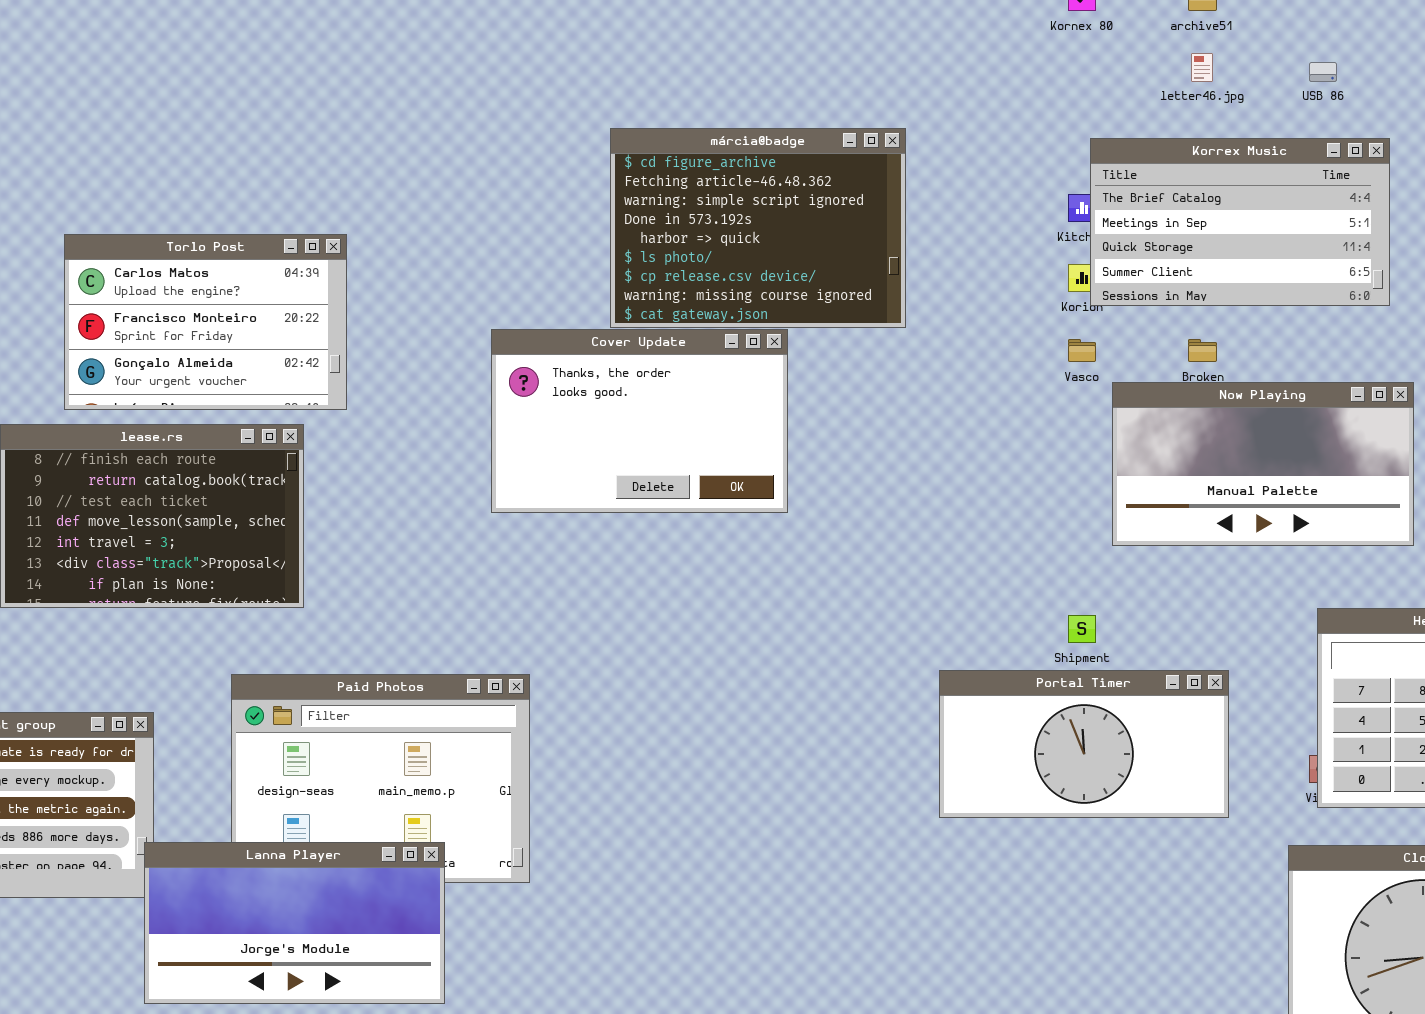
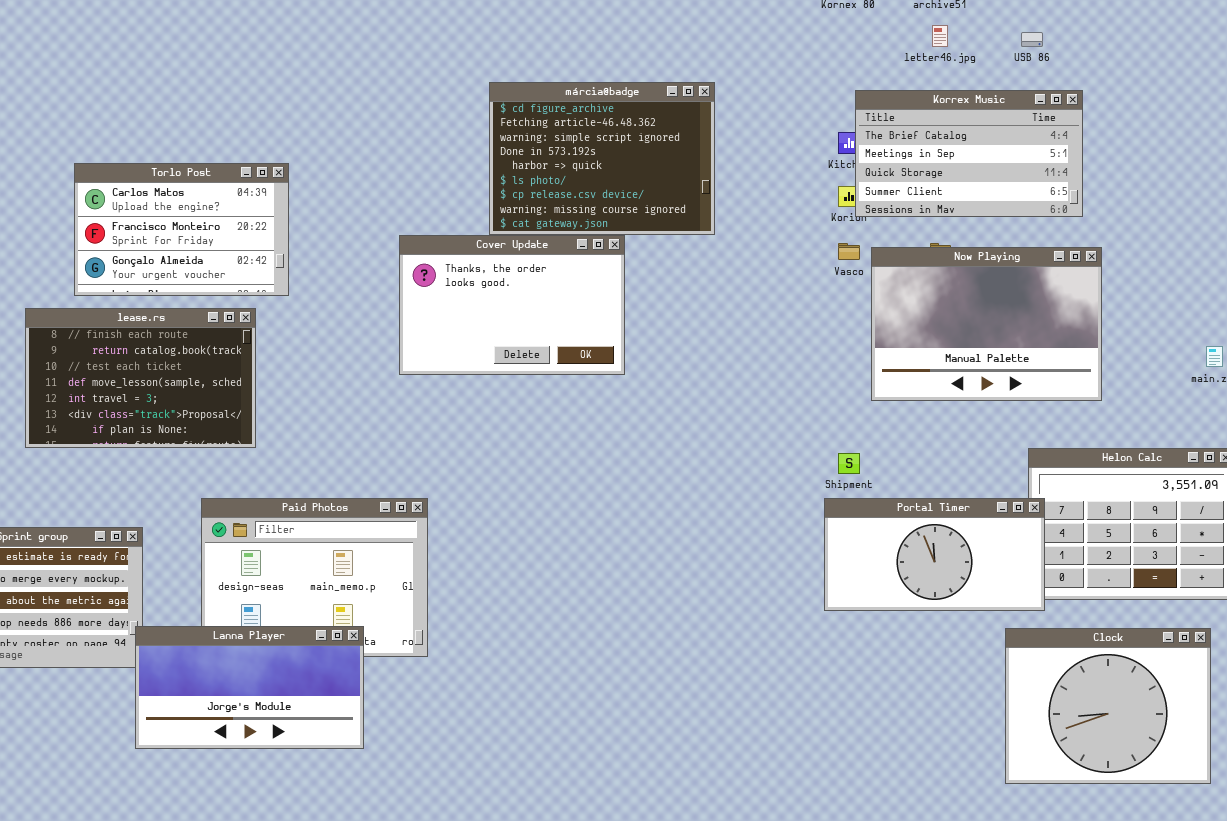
Now Playing: [1112,382,1414,546] -> [871,247,1102,401], resized
Portal Timer: [939,670,1229,818] -> [824,498,1045,611], moved

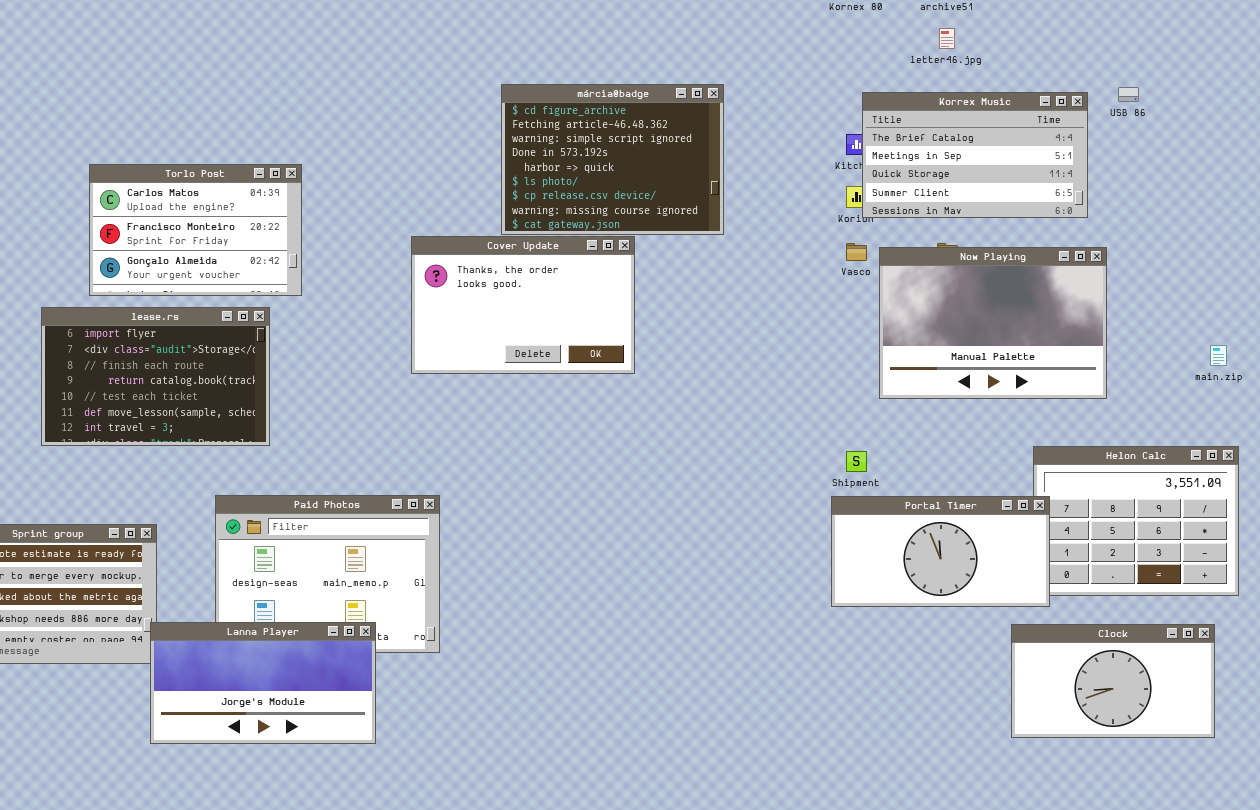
USB 86: [1021,32,1043,47] -> [1118,87,1139,102], moved
lease.rs: [25,308,256,448] -> [41,307,270,446], scrolled up 2 rows
Clock: [1005,628,1211,784] -> [1011,624,1215,738], resized

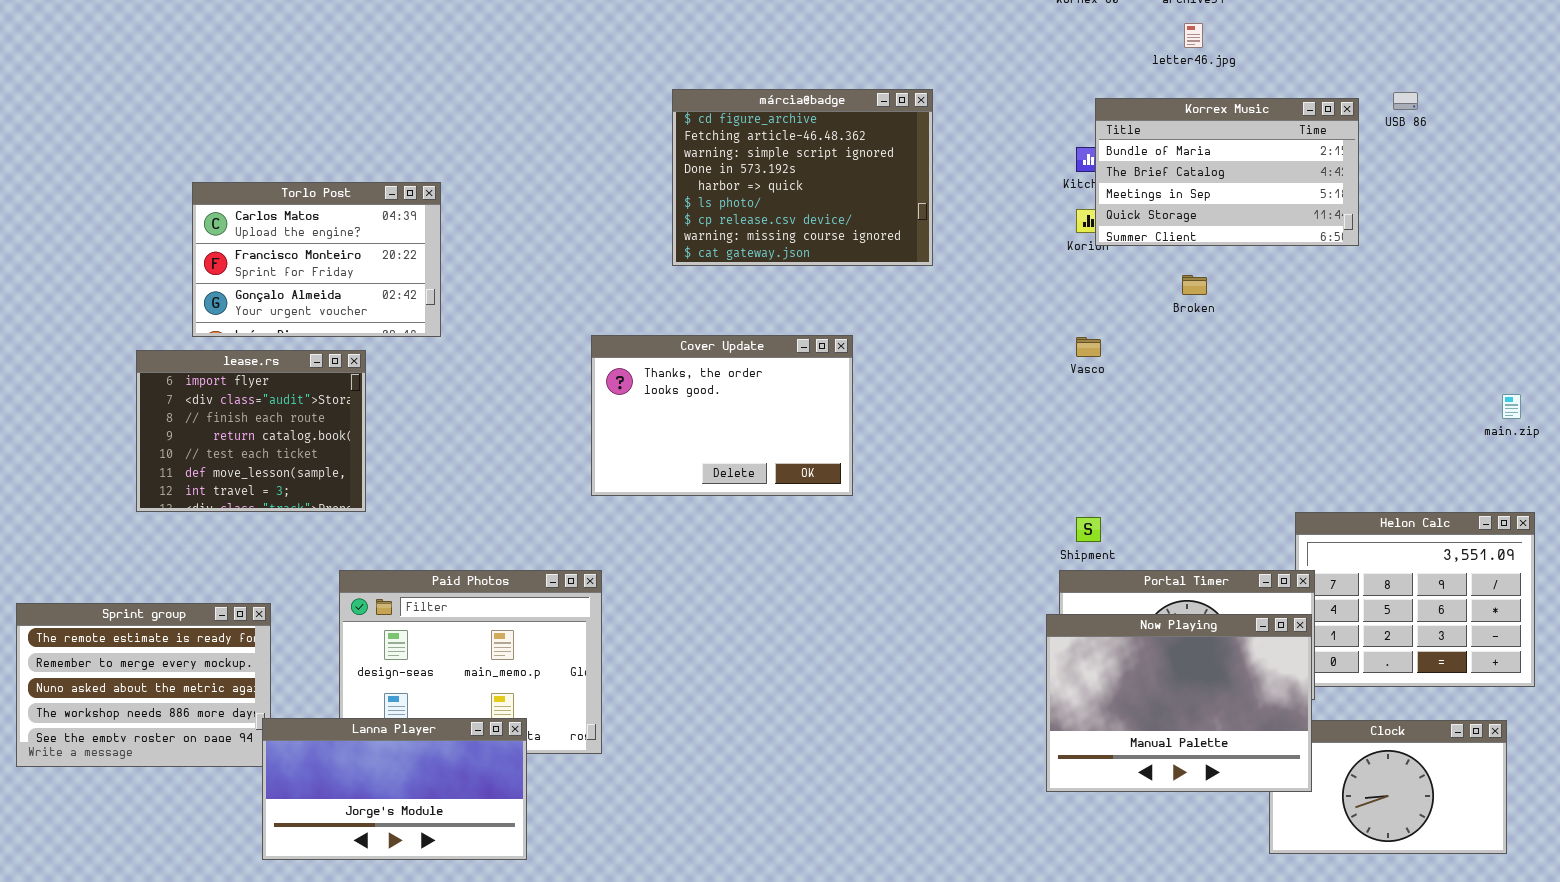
Korrex Music: [862,92,1088,218] -> [1095,98,1359,246], scrolled up 1 row
Cover Update: [411,236,635,374] -> [591,335,853,496], moved
Vasco: [846,243,867,261] -> [1076,337,1101,357], moved
Now Playing: [879,247,1107,399] -> [1046,614,1312,792], moved
lease.rs: [41,307,270,446] -> [136,350,366,512], resized

